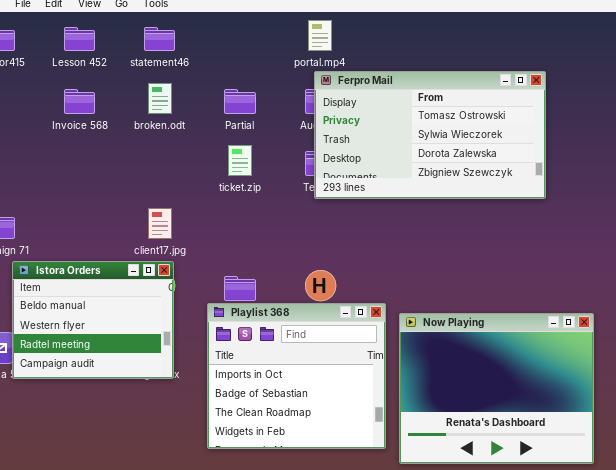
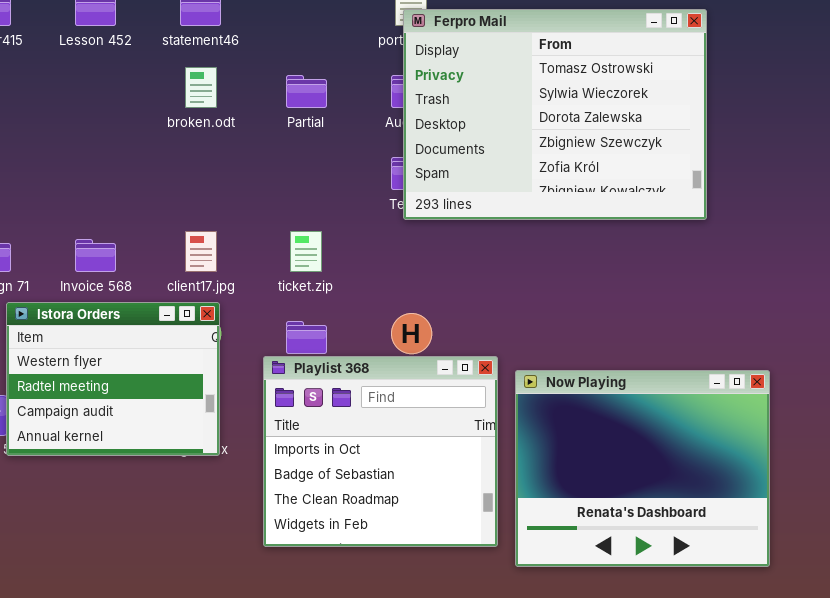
Ferpro Mail: [314,71,546,199] -> [403,9,707,220], resized
Invoice 568: [64,89,95,114] -> [75,239,116,272], moved
ticket.zip: [228,145,252,176] -> [290,231,322,272], moved
Istora Orders: [12,261,174,379] -> [6,302,220,456], scrolled down 1 row

